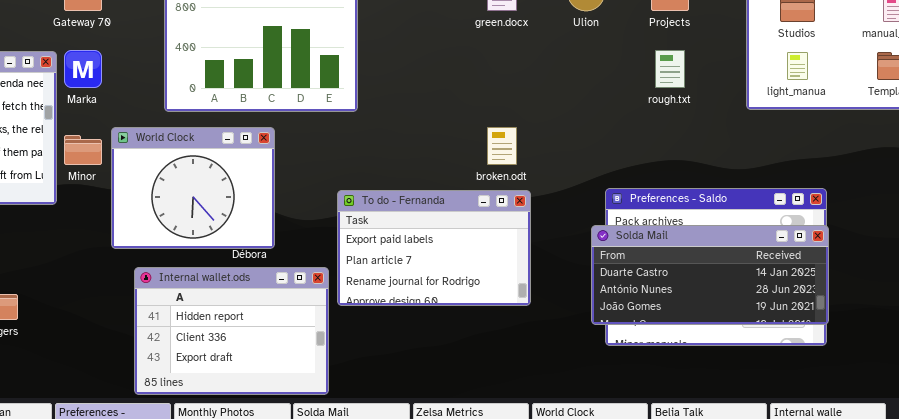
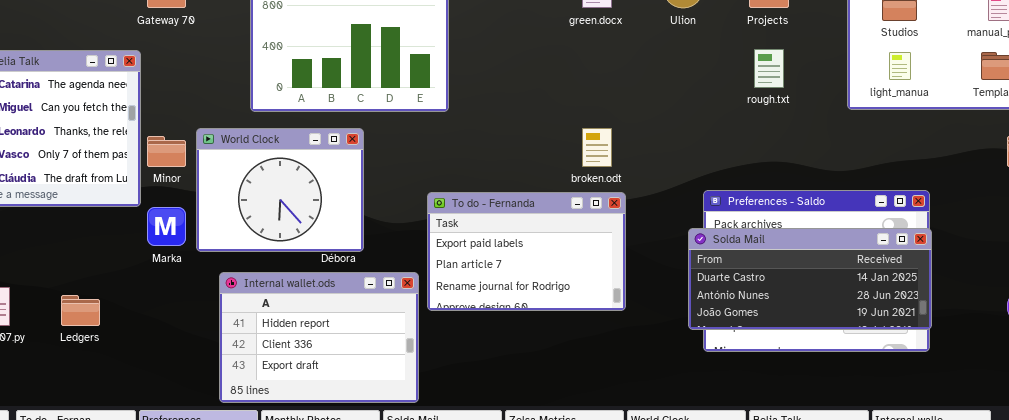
Marka: [64,50,102,88] -> [147,207,186,246], moved

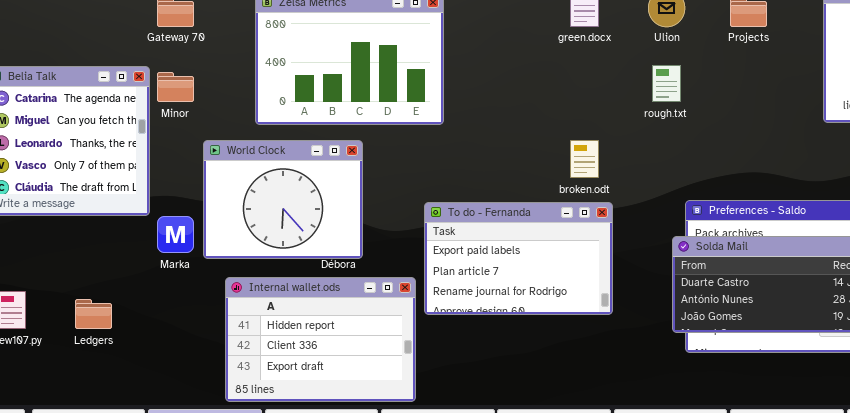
rough.txt: [754,49,784,88] -> [652,65,681,102], moved
Minor: [147,136,186,167] -> [157,72,194,102], moved

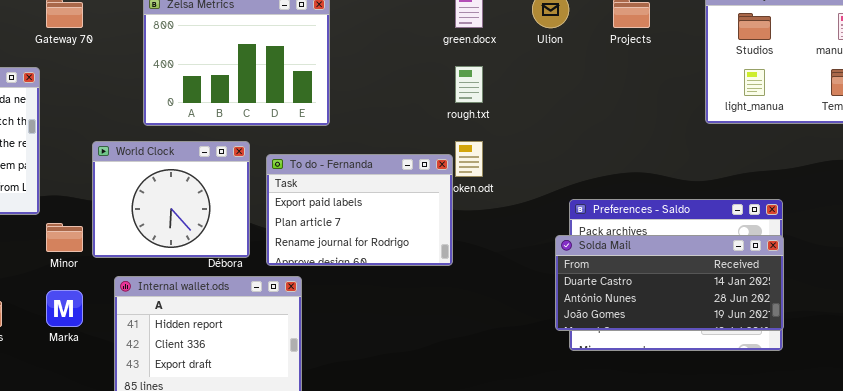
rough.txt: [652,65,681,102] -> [455,66,483,103], moved
Minor: [157,72,194,102] -> [46,223,83,252], moved
To do - Fernanda: [424,202,613,315] -> [266,154,453,266], moved
Marka: [157,216,194,253] -> [46,290,83,327], moved

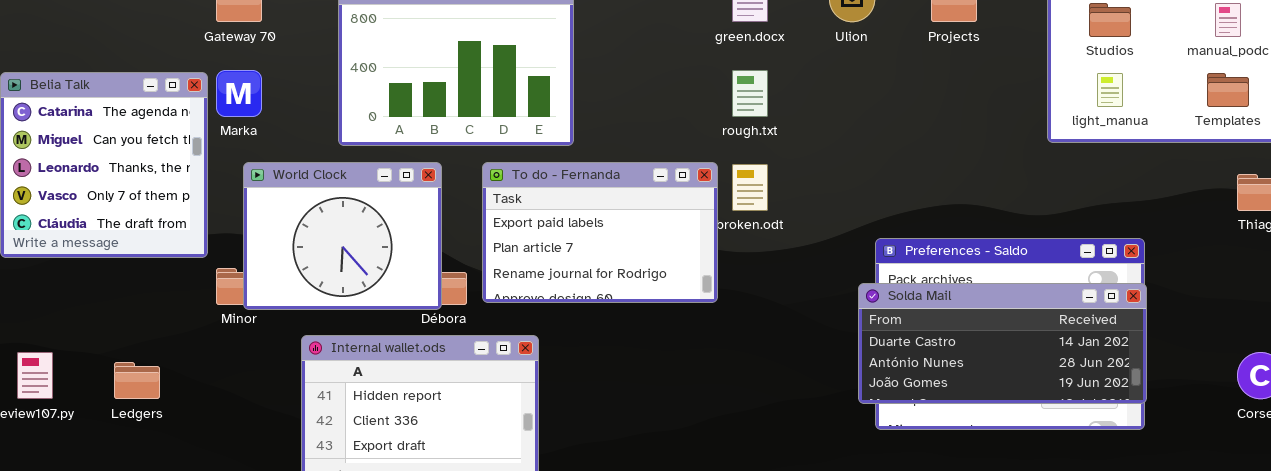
World Clock: [92,141,250,258] -> [243,162,442,310], moved
To do - Fernanda: [266,154,453,266] -> [482,162,718,303], moved
Marka: [46,290,83,327] -> [216,70,262,117], moved

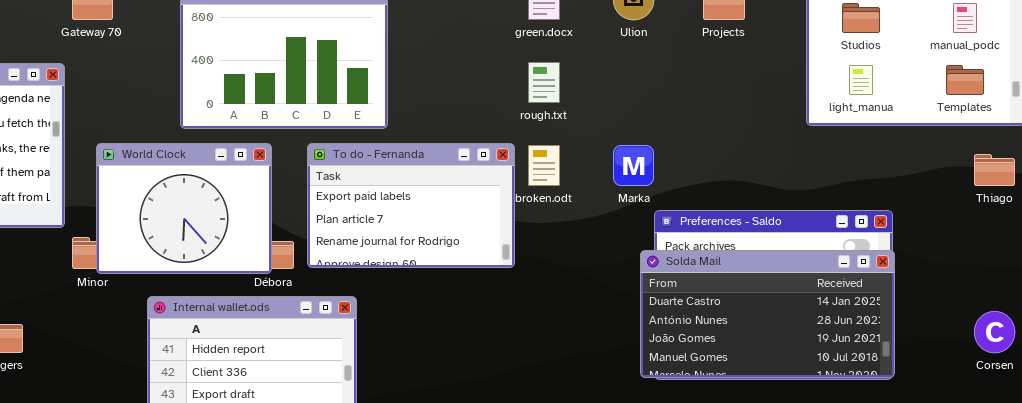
Marka: [216,70,262,117] -> [613,145,654,186], moved
Solda Mail: [858,283,1147,404] -> [640,250,895,378], resized

